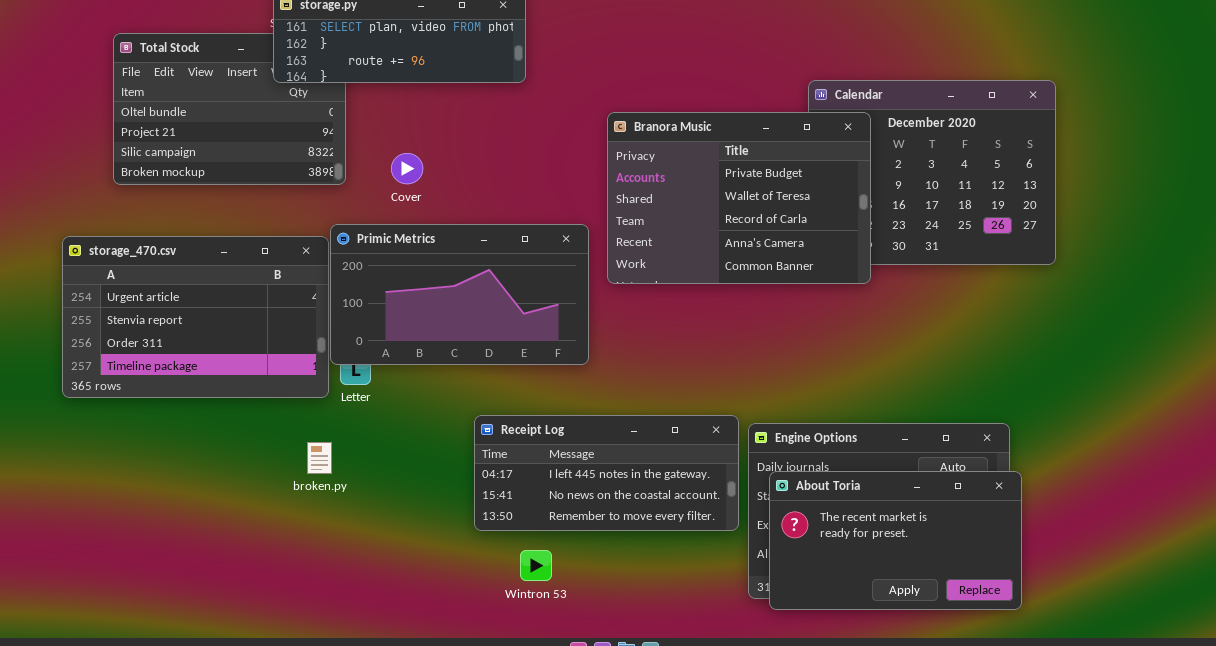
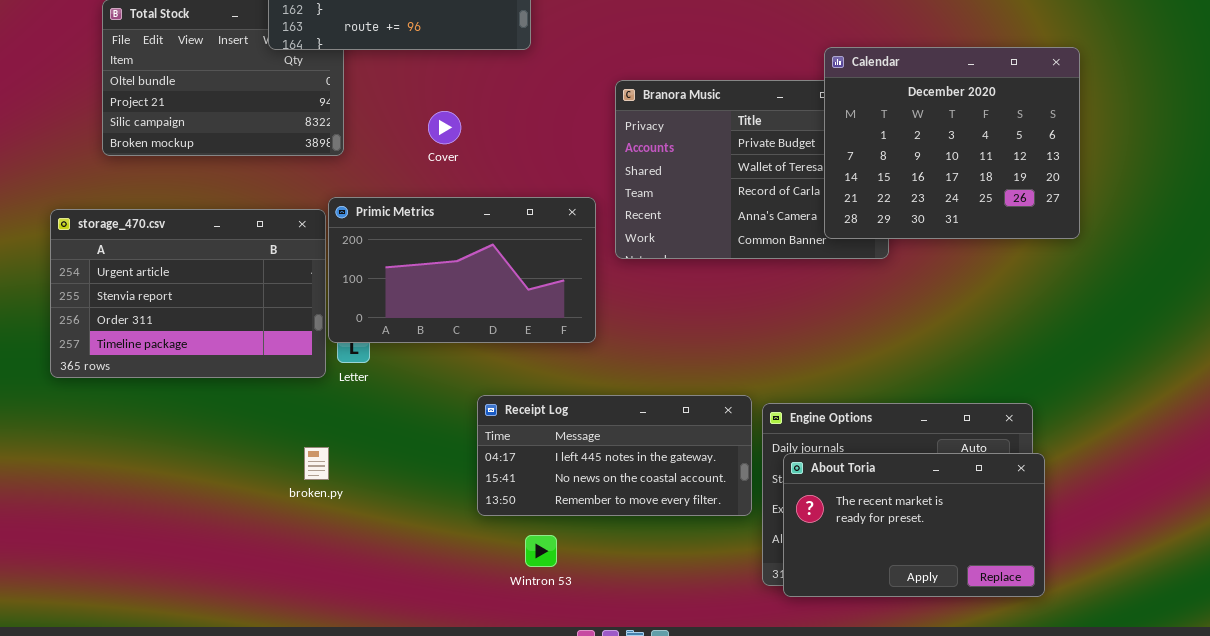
Calendar: [808,80,1056,265] -> [824,47,1080,239], raised
Cover: [391,153,423,184] -> [428,111,461,144], moved
broken.py: [307,442,332,474] -> [304,447,329,480], moved

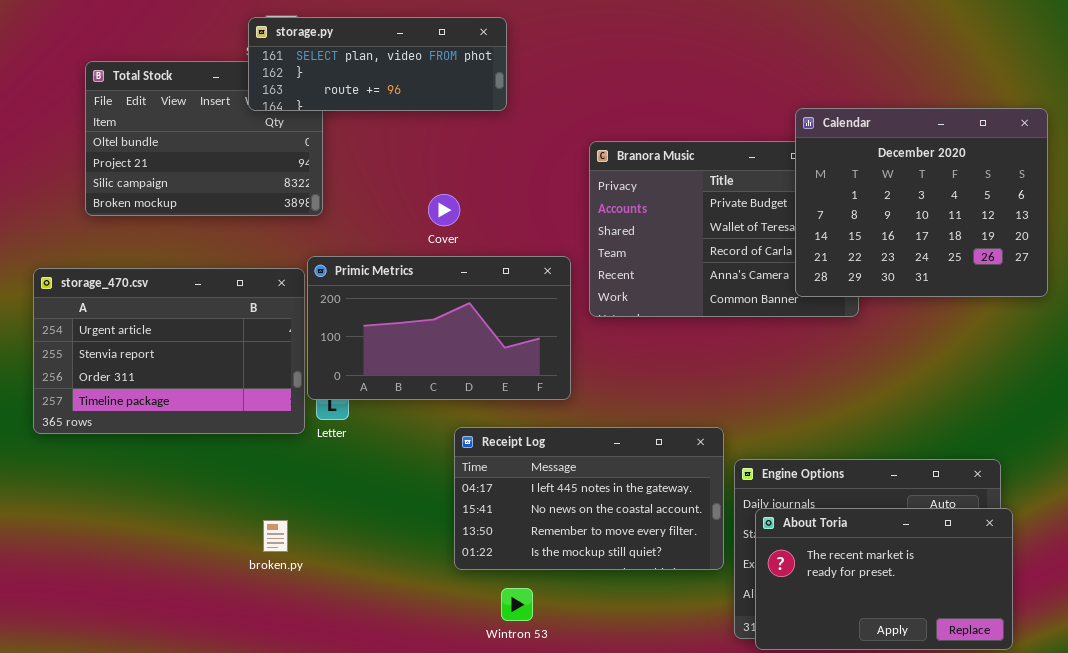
Cover: [428,111,461,144] -> [428,194,460,226], moved
Receipt Log: [477,395,752,516] -> [454,427,724,570], resized
broken.py: [304,447,329,480] -> [263,520,288,552], moved

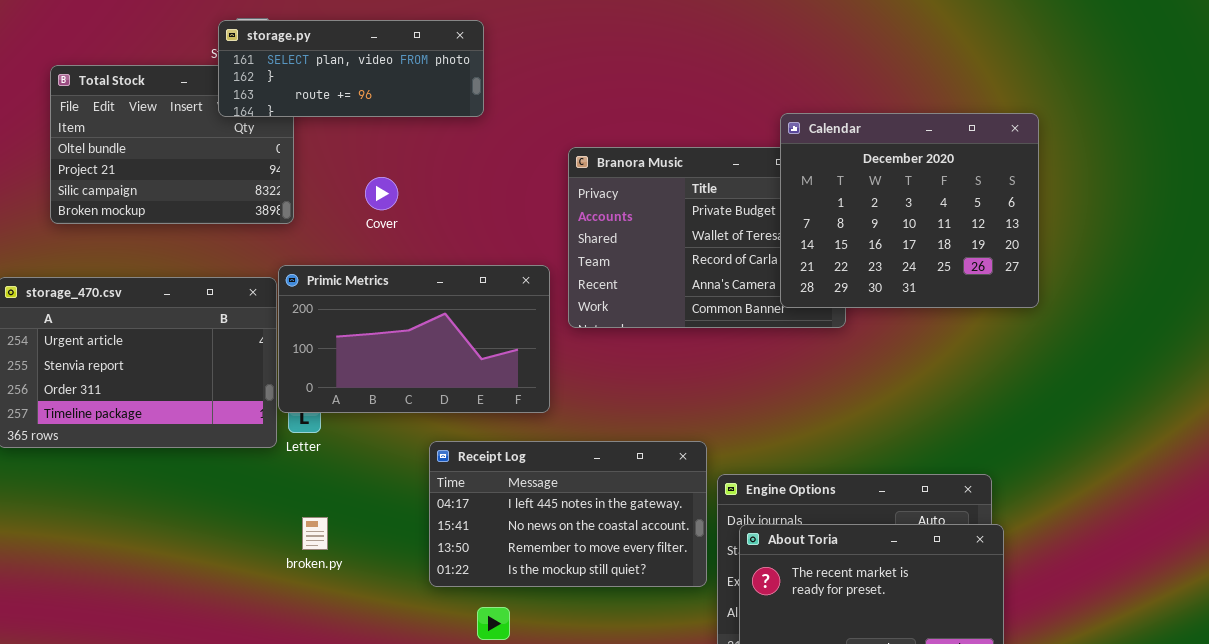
Cover: [428,194,460,226] -> [365,177,398,210], moved
broken.py: [263,520,288,552] -> [302,517,328,550], moved

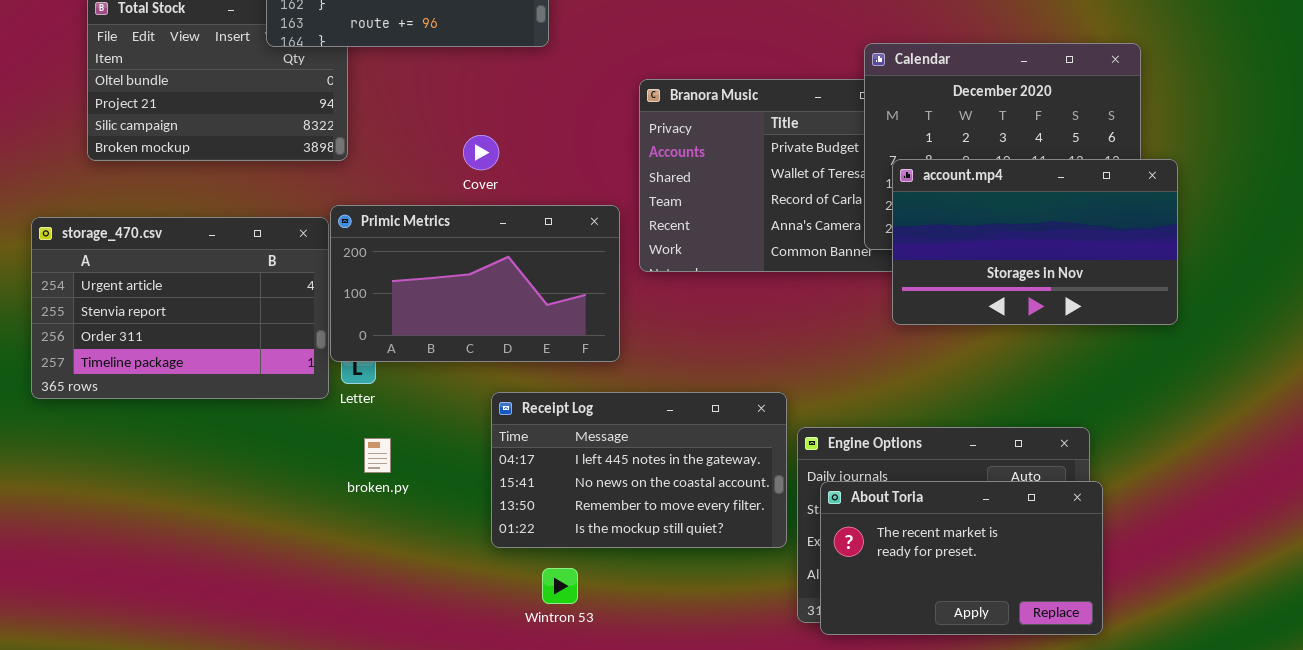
Cover: [365,177,398,210] -> [463,135,499,170], moved
account.mp4: none -> [892,159,1178,325], opened
broken.py: [302,517,328,550] -> [364,438,391,473], moved

